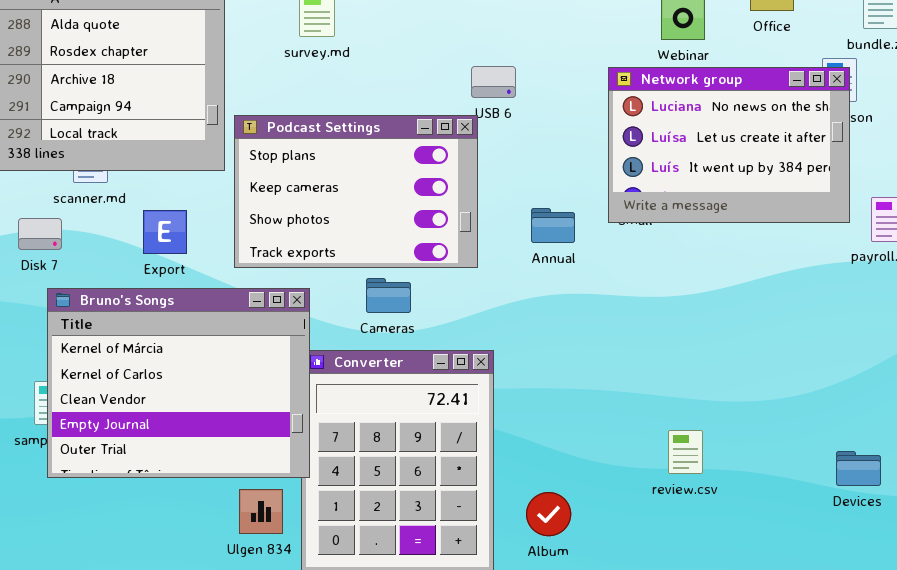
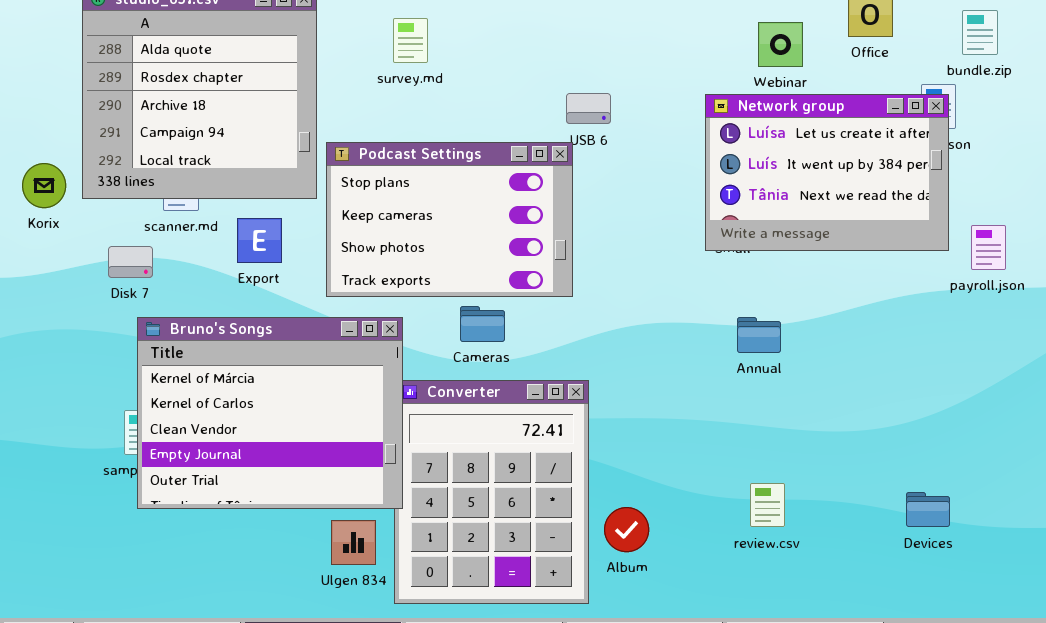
Network group: [608,67,850,223] -> [705,94,949,251], scrolled down 1 row
Annual: [531,208,575,243] -> [737,317,781,353], moved
Export: [143,210,187,254] -> [237,218,282,263], moved
review.csv: [668,430,703,474] -> [750,483,785,527], moved
Devices: [836,451,881,486] -> [906,492,950,527], moved
Album: [526,492,571,536] -> [604,507,649,552], moved

